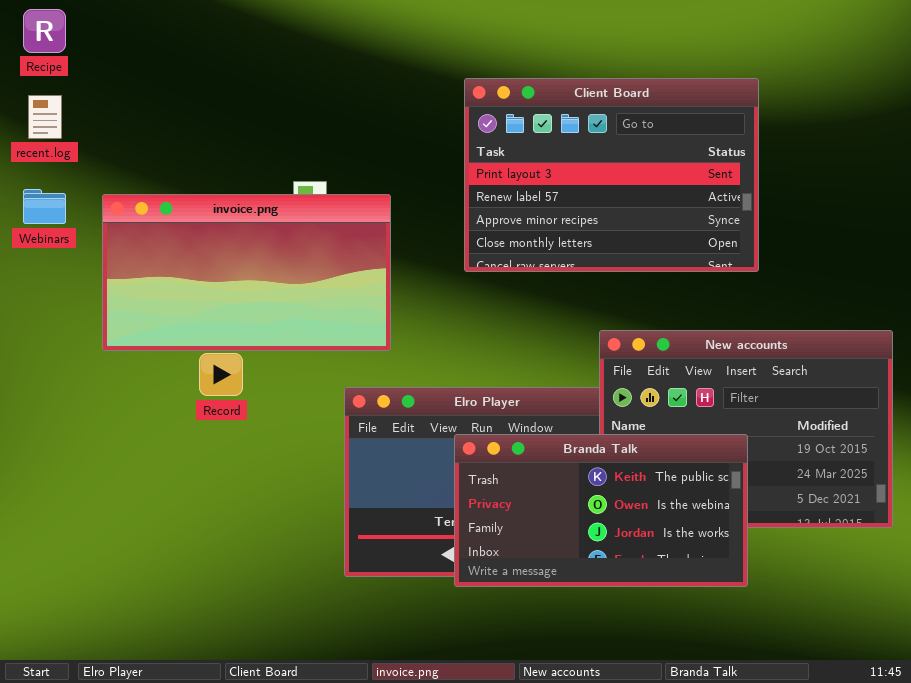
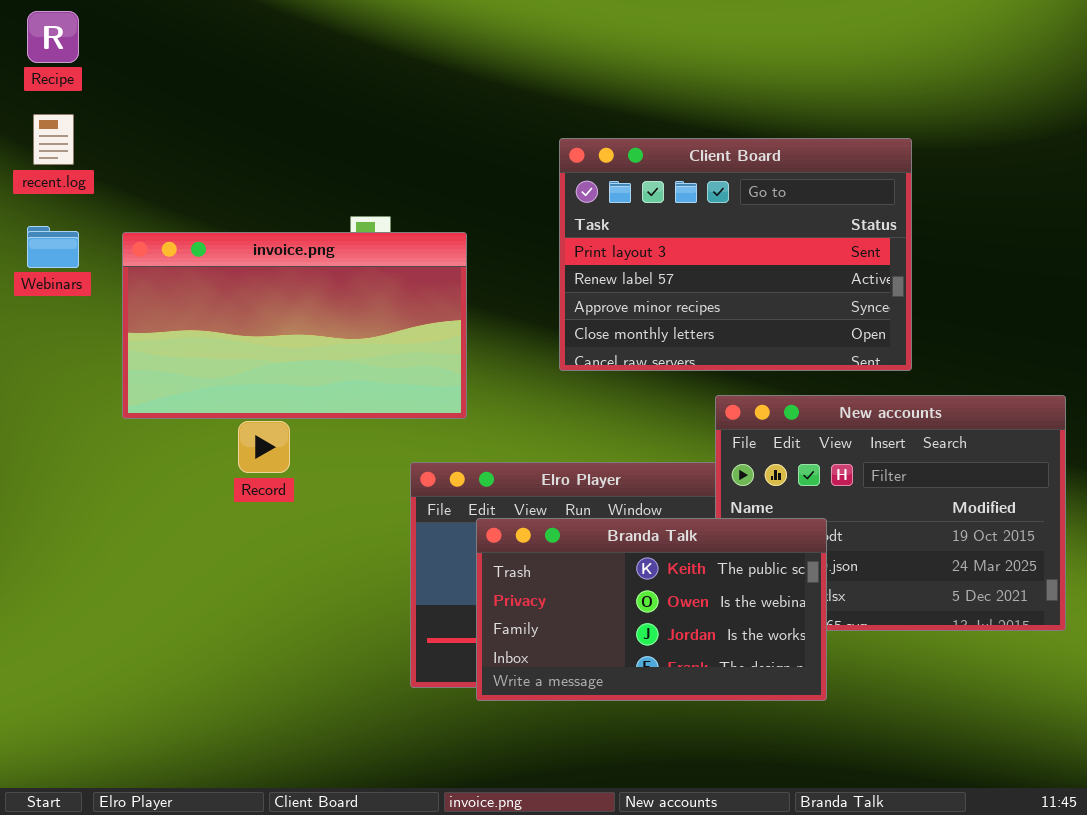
Client Board: [464,78,759,272] -> [559,138,912,371], moved
Branda Talk: [454,434,748,587] -> [476,518,827,701], moved

